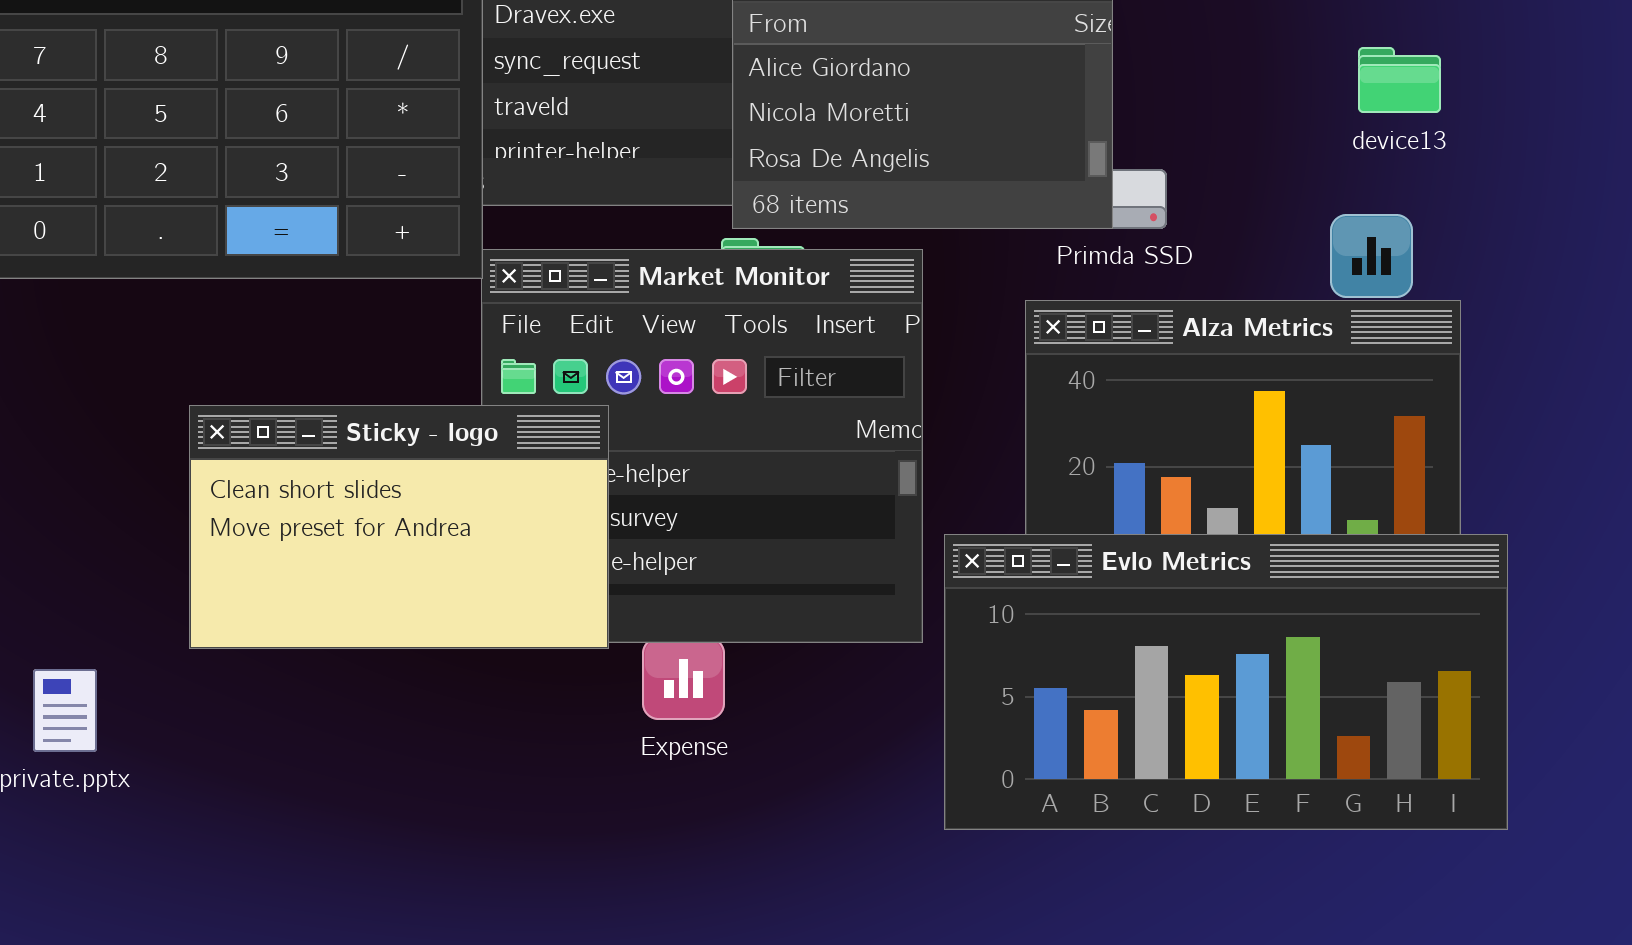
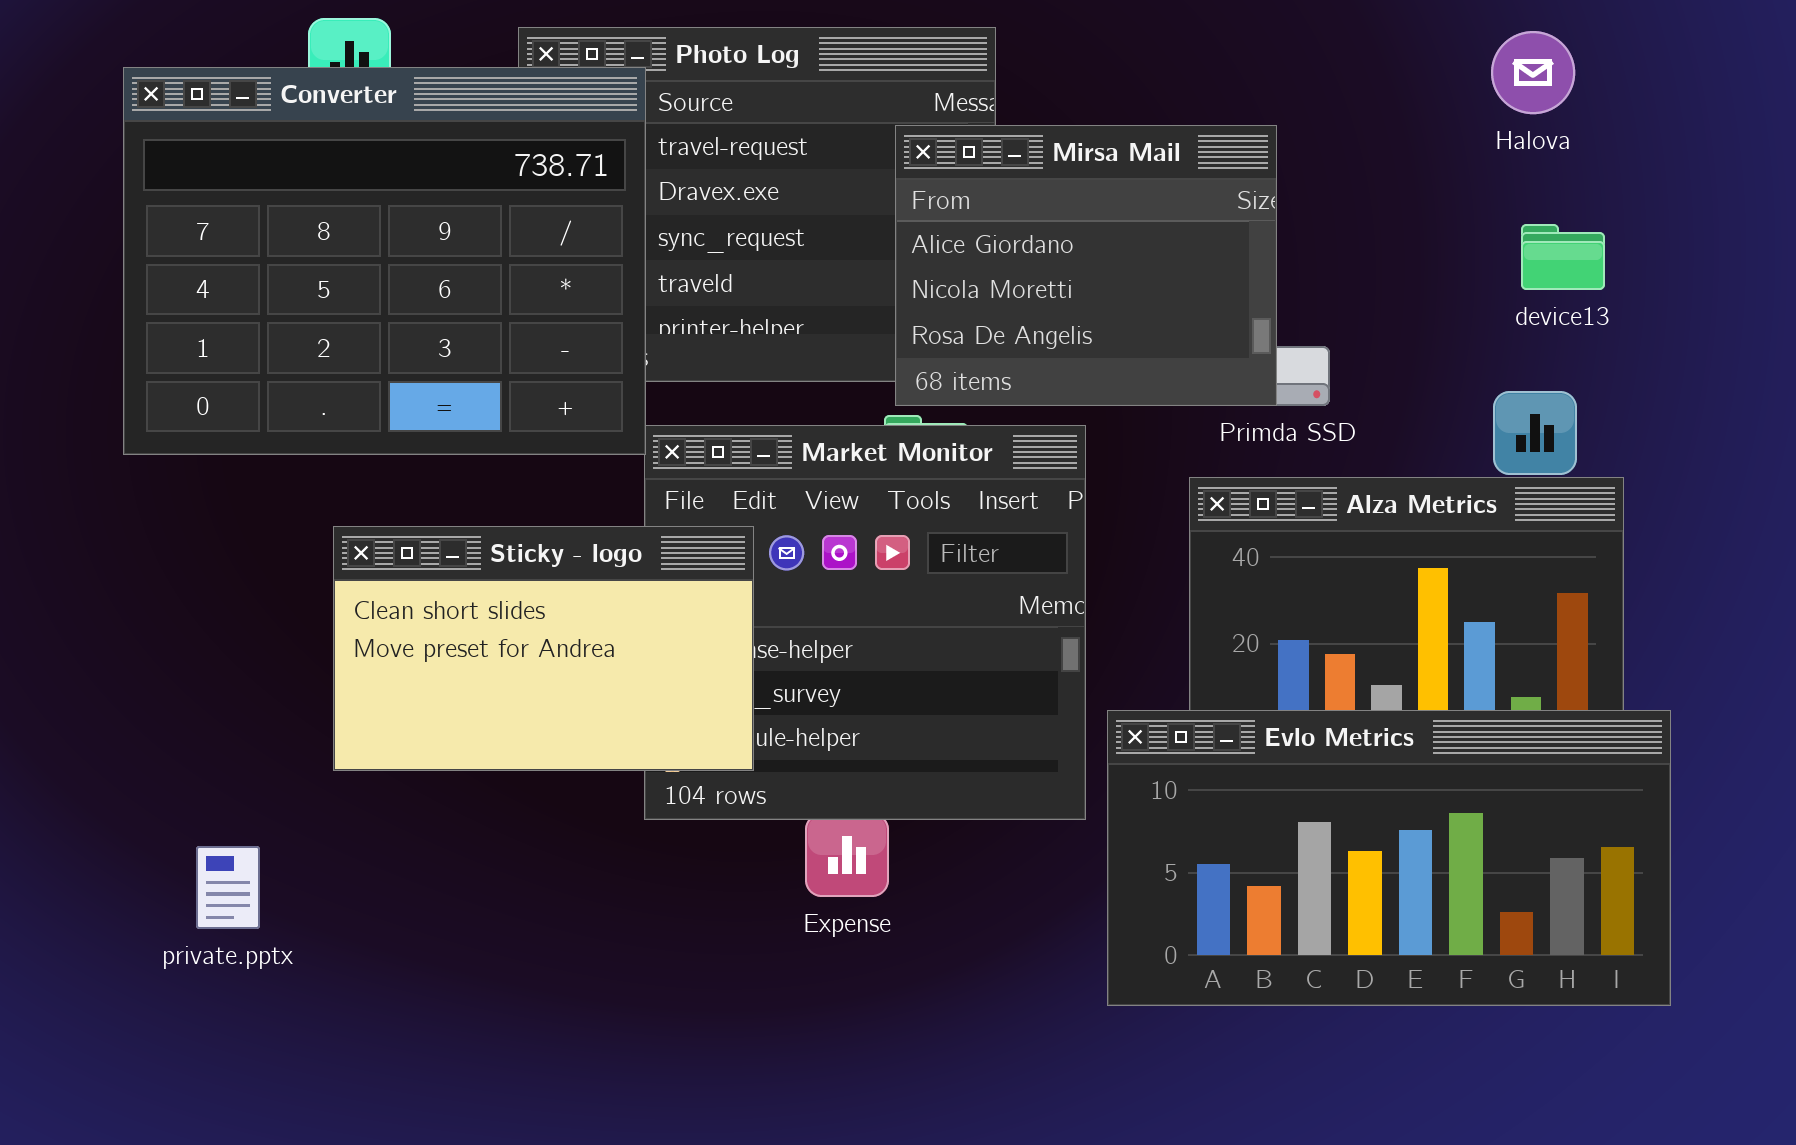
Sticky - logo: [189,405,609,649] -> [333,526,754,771], moved

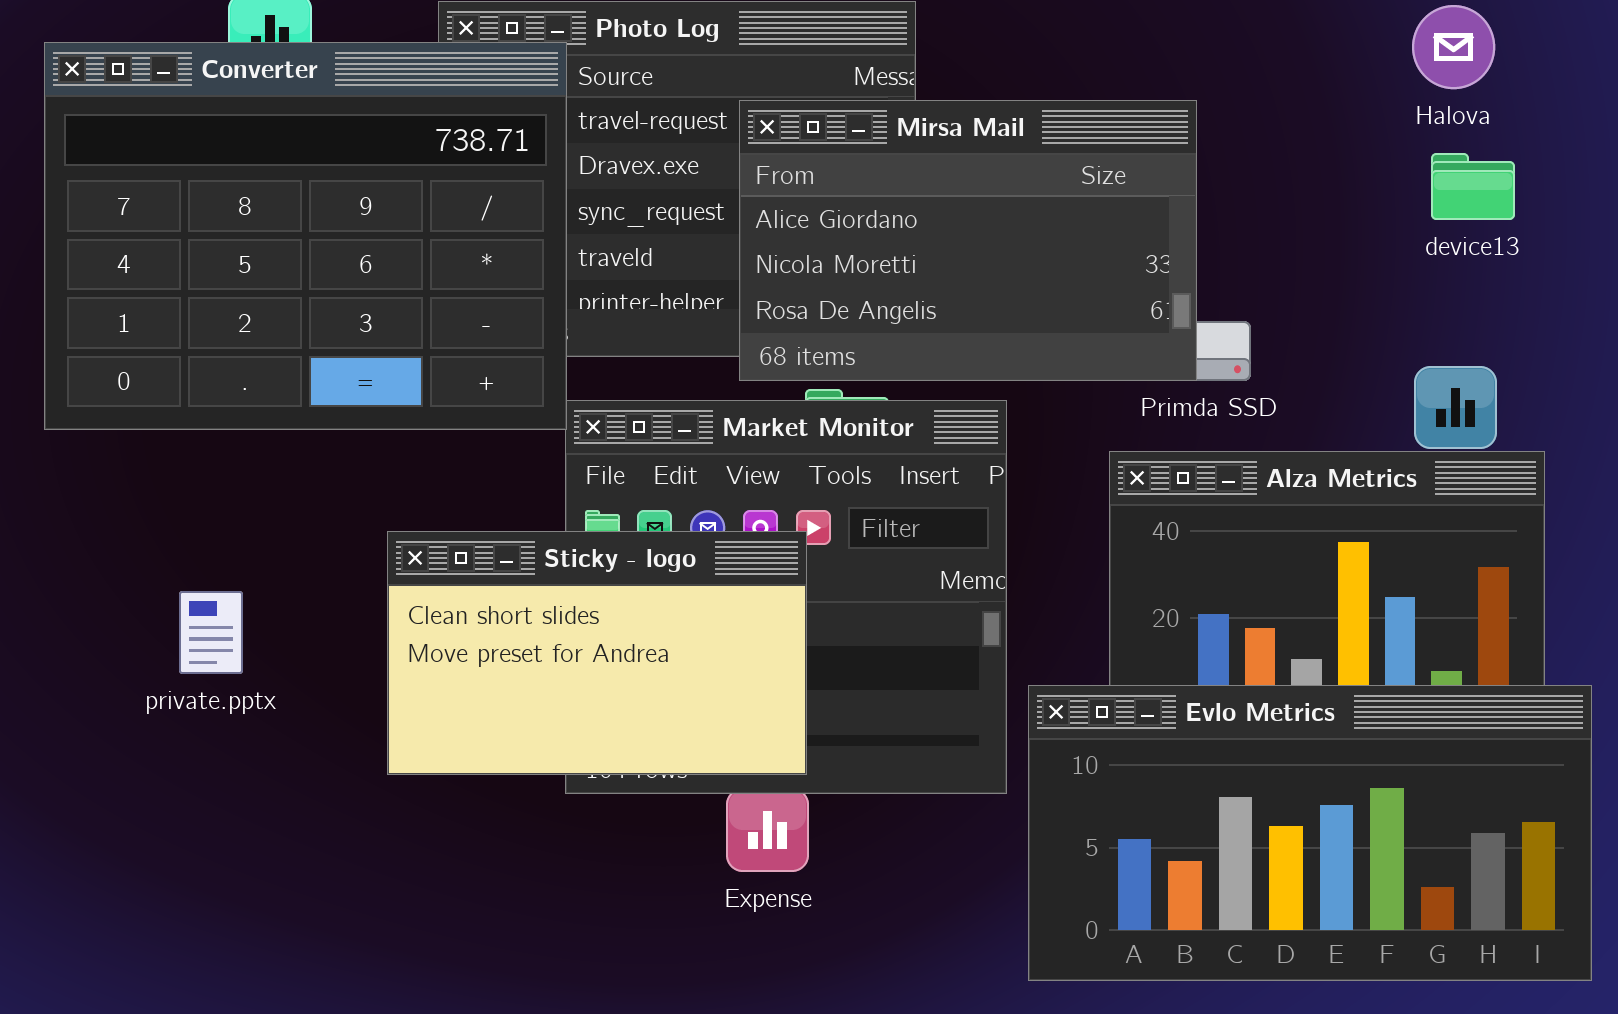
Mirsa Mail: [895,125,1277,406] -> [739,100,1197,381], resized
device13: [1521,224,1605,290] -> [1431,153,1515,220], moved
Sticky - logo: [333,526,754,771] -> [387,531,807,775], moved
private.pptx: [196,846,260,929] -> [179,591,243,674], moved

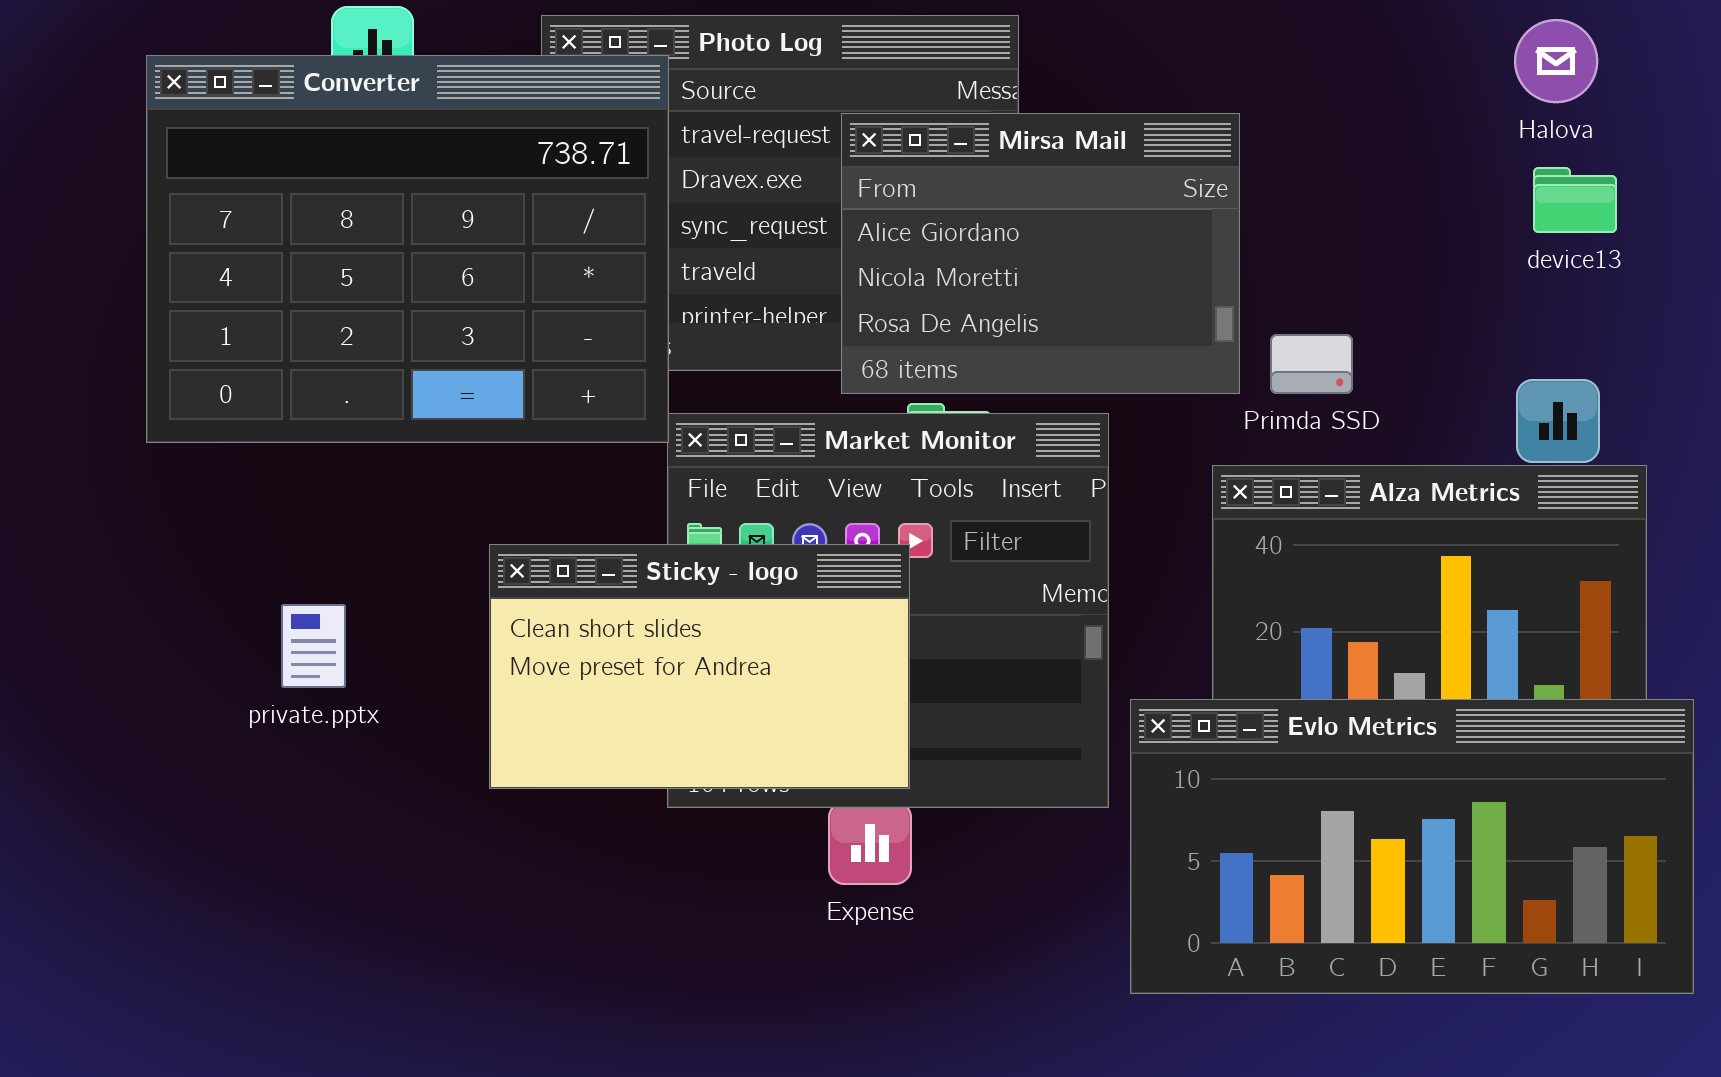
Mirsa Mail: [739,100,1197,381] -> [841,113,1240,394], resized

